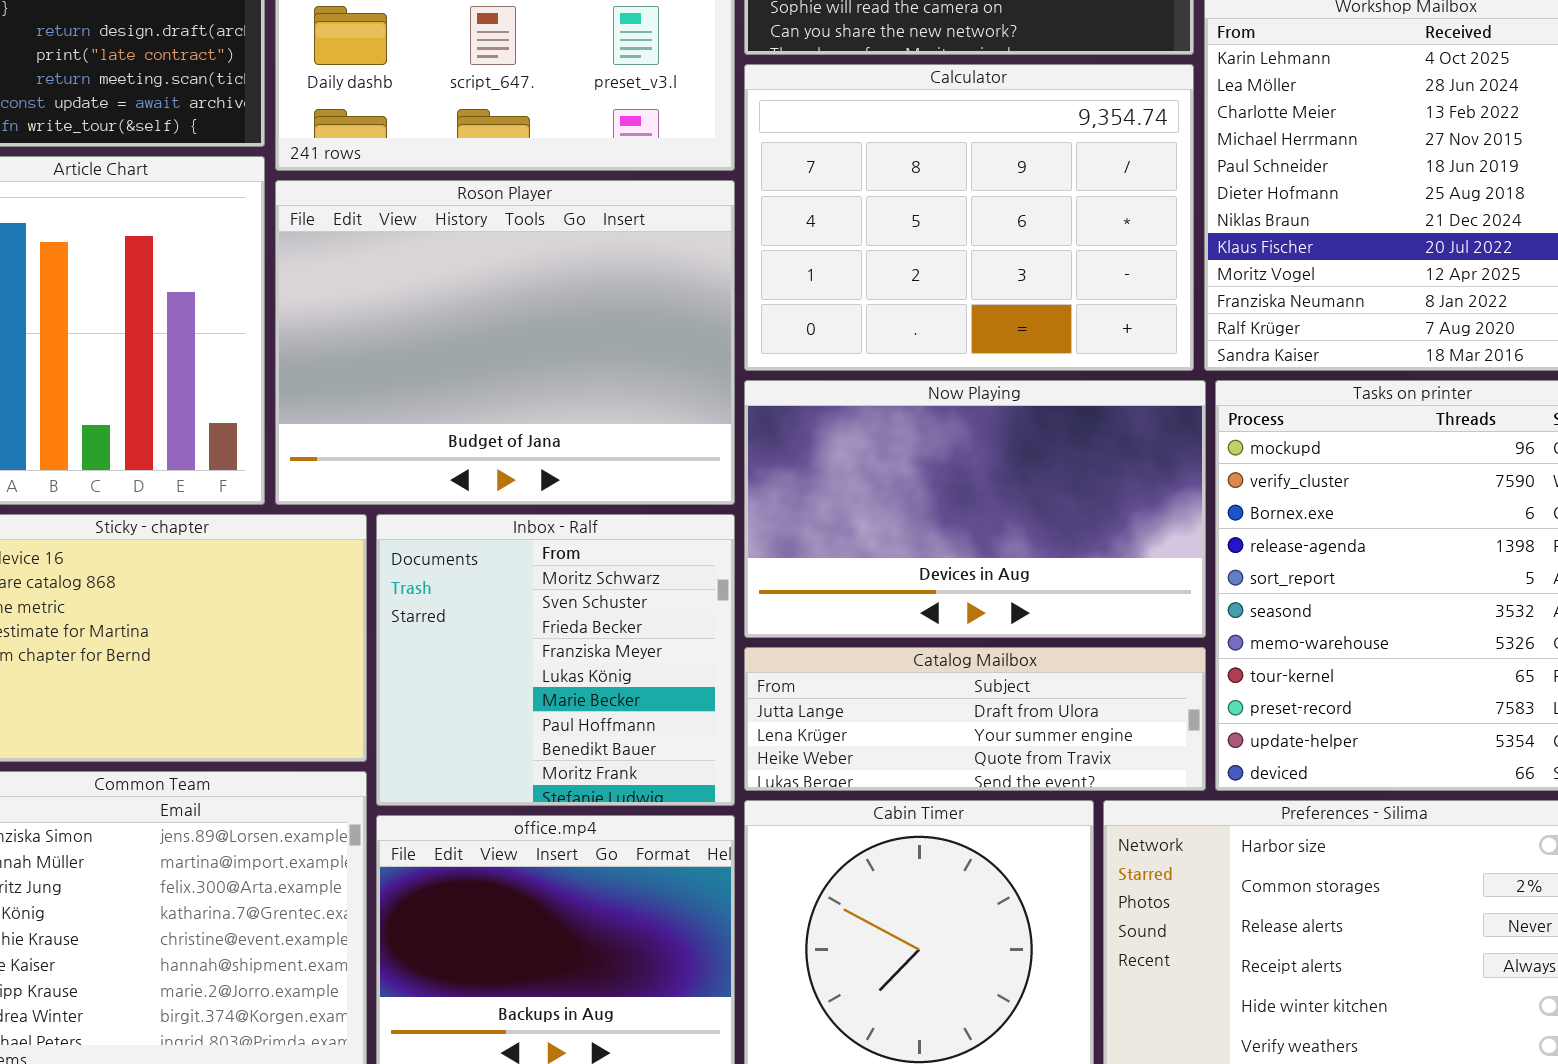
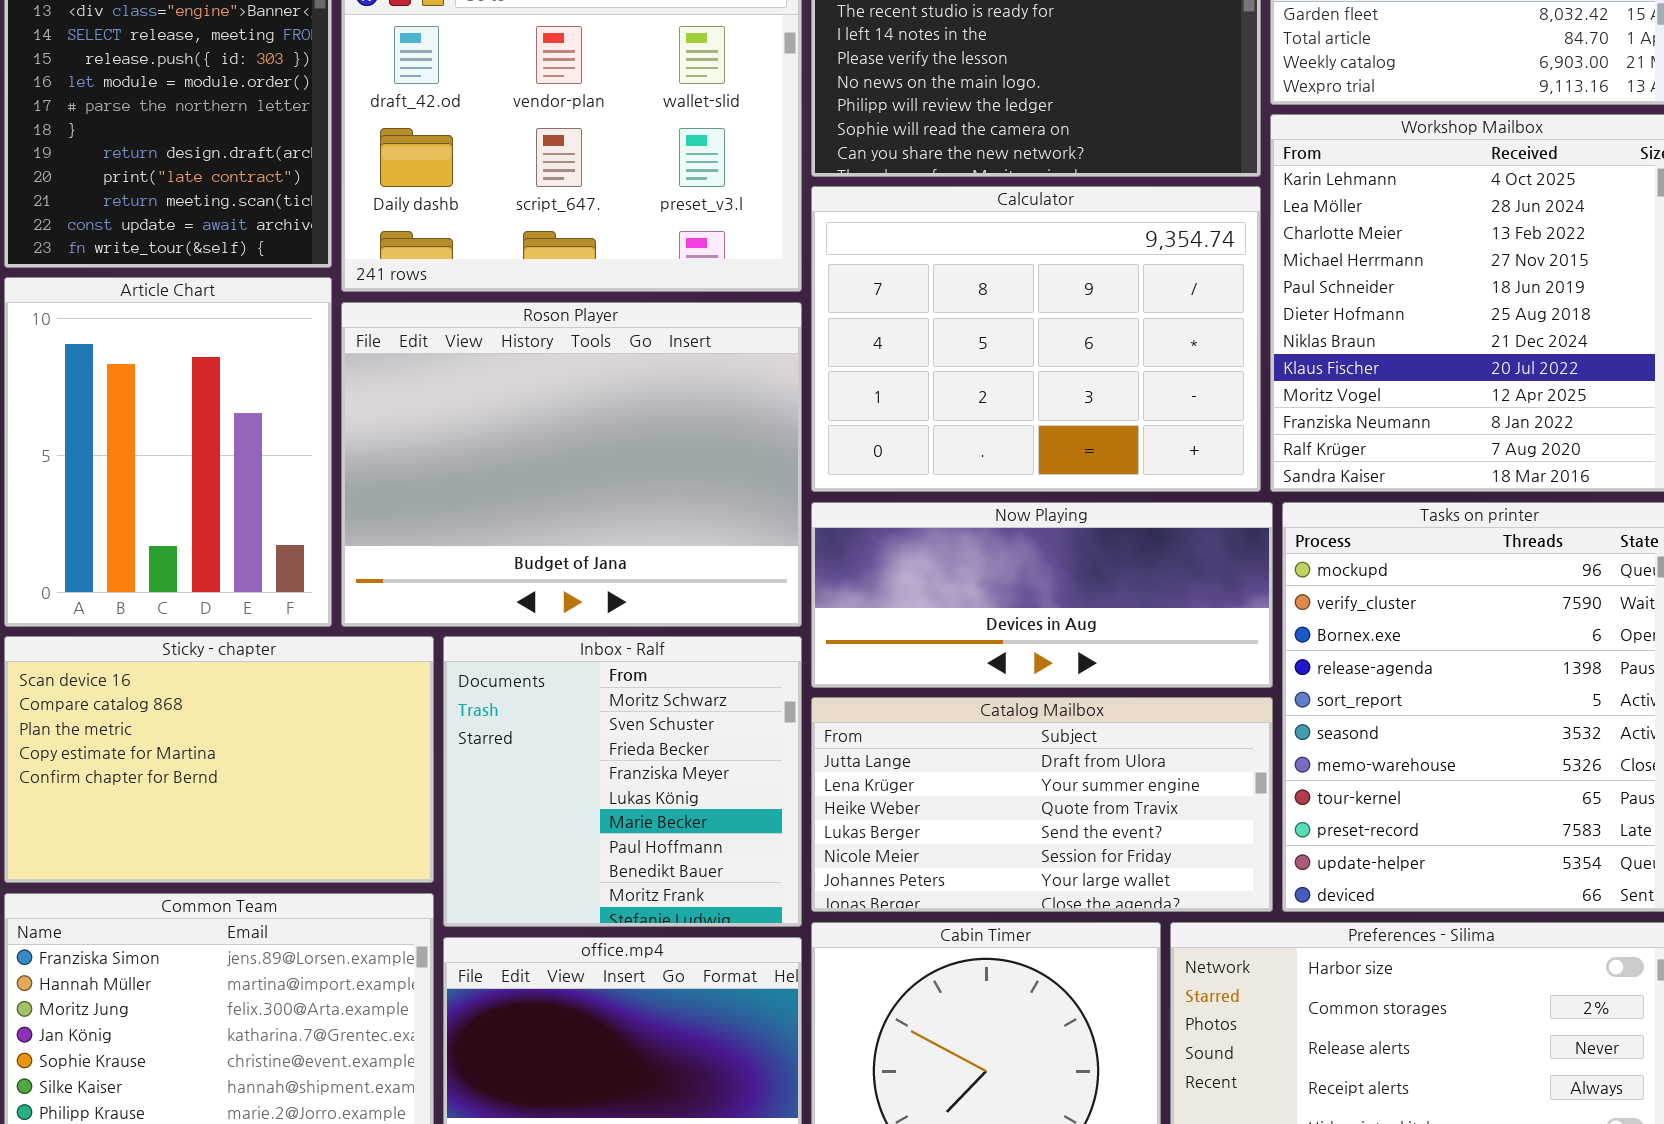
Now Playing: [744,380,1206,638] -> [811,502,1273,688], resized
Catalog Mailbox: [744,647,1206,791] -> [811,697,1273,912], resized

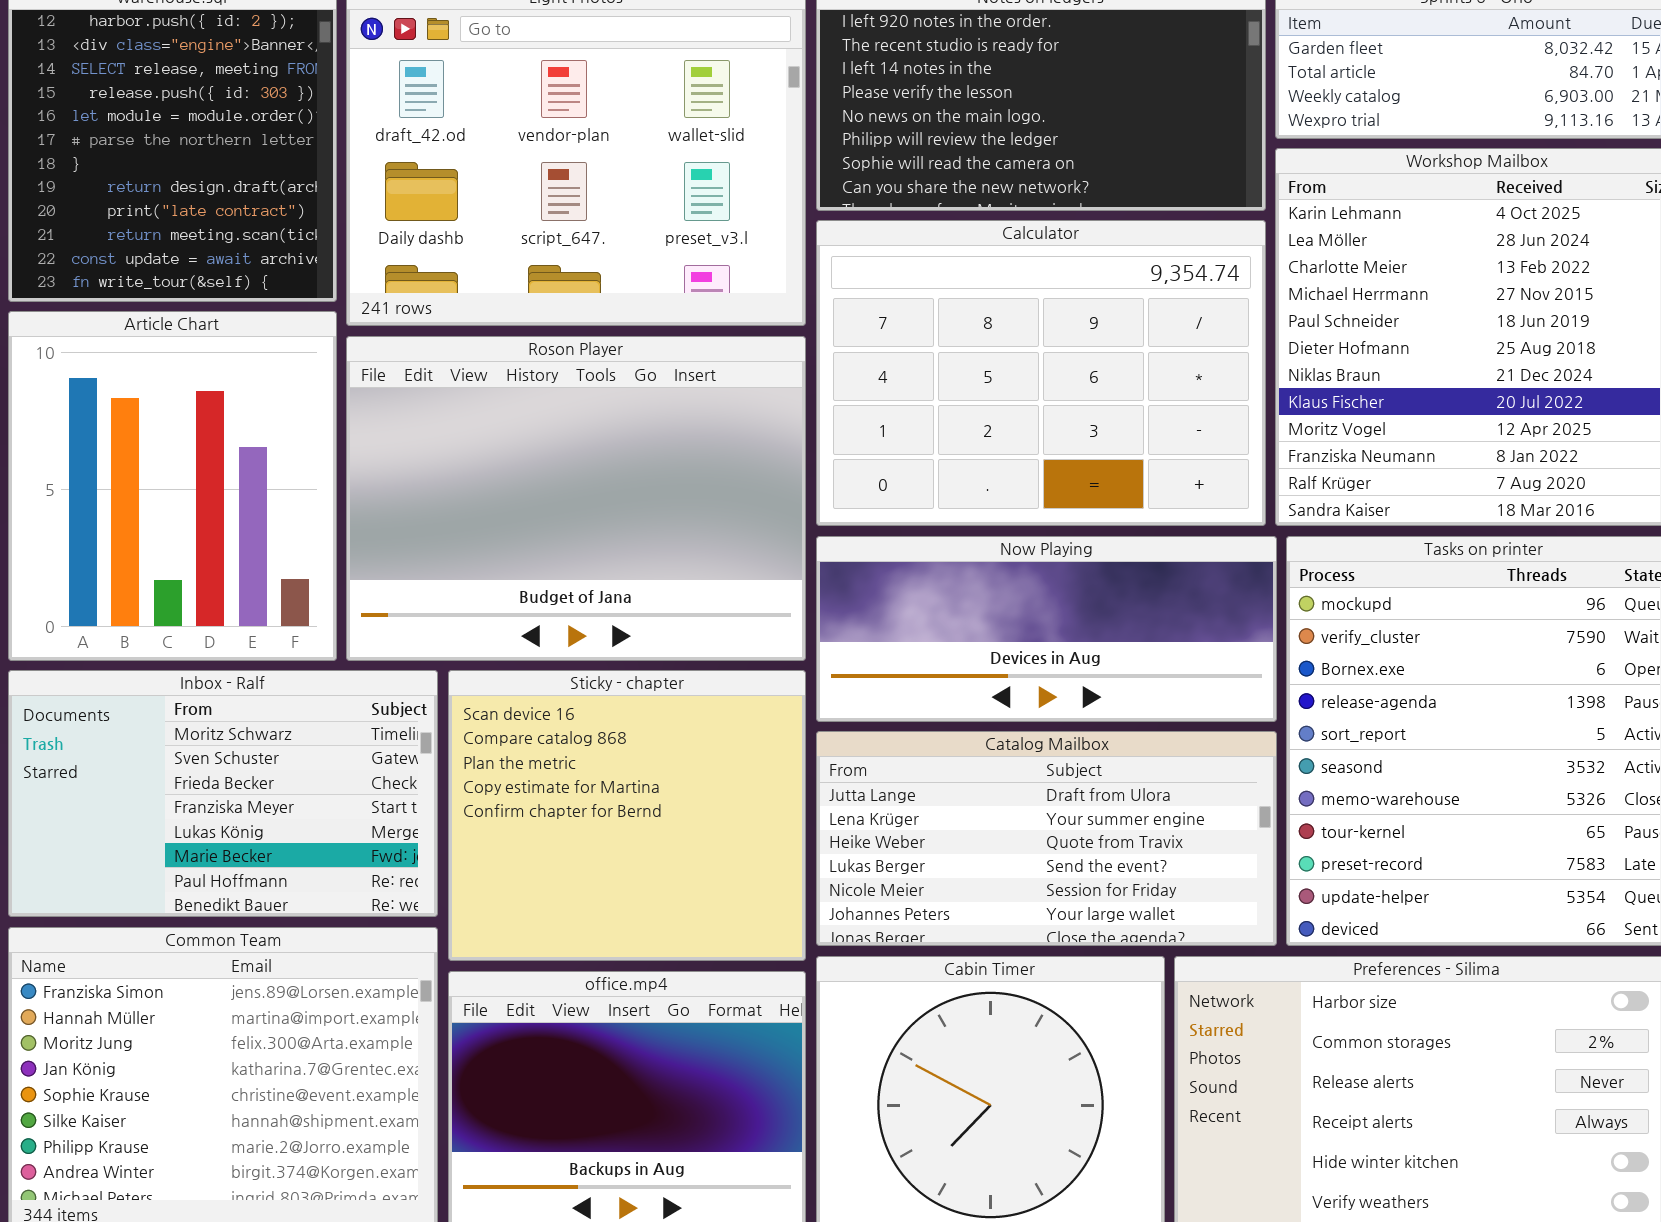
Sticky - chapter: [4,636,434,883] -> [448,670,806,961], moved, resized
Inbox - Ralf: [443,636,802,927] -> [8,670,438,917], moved, resized

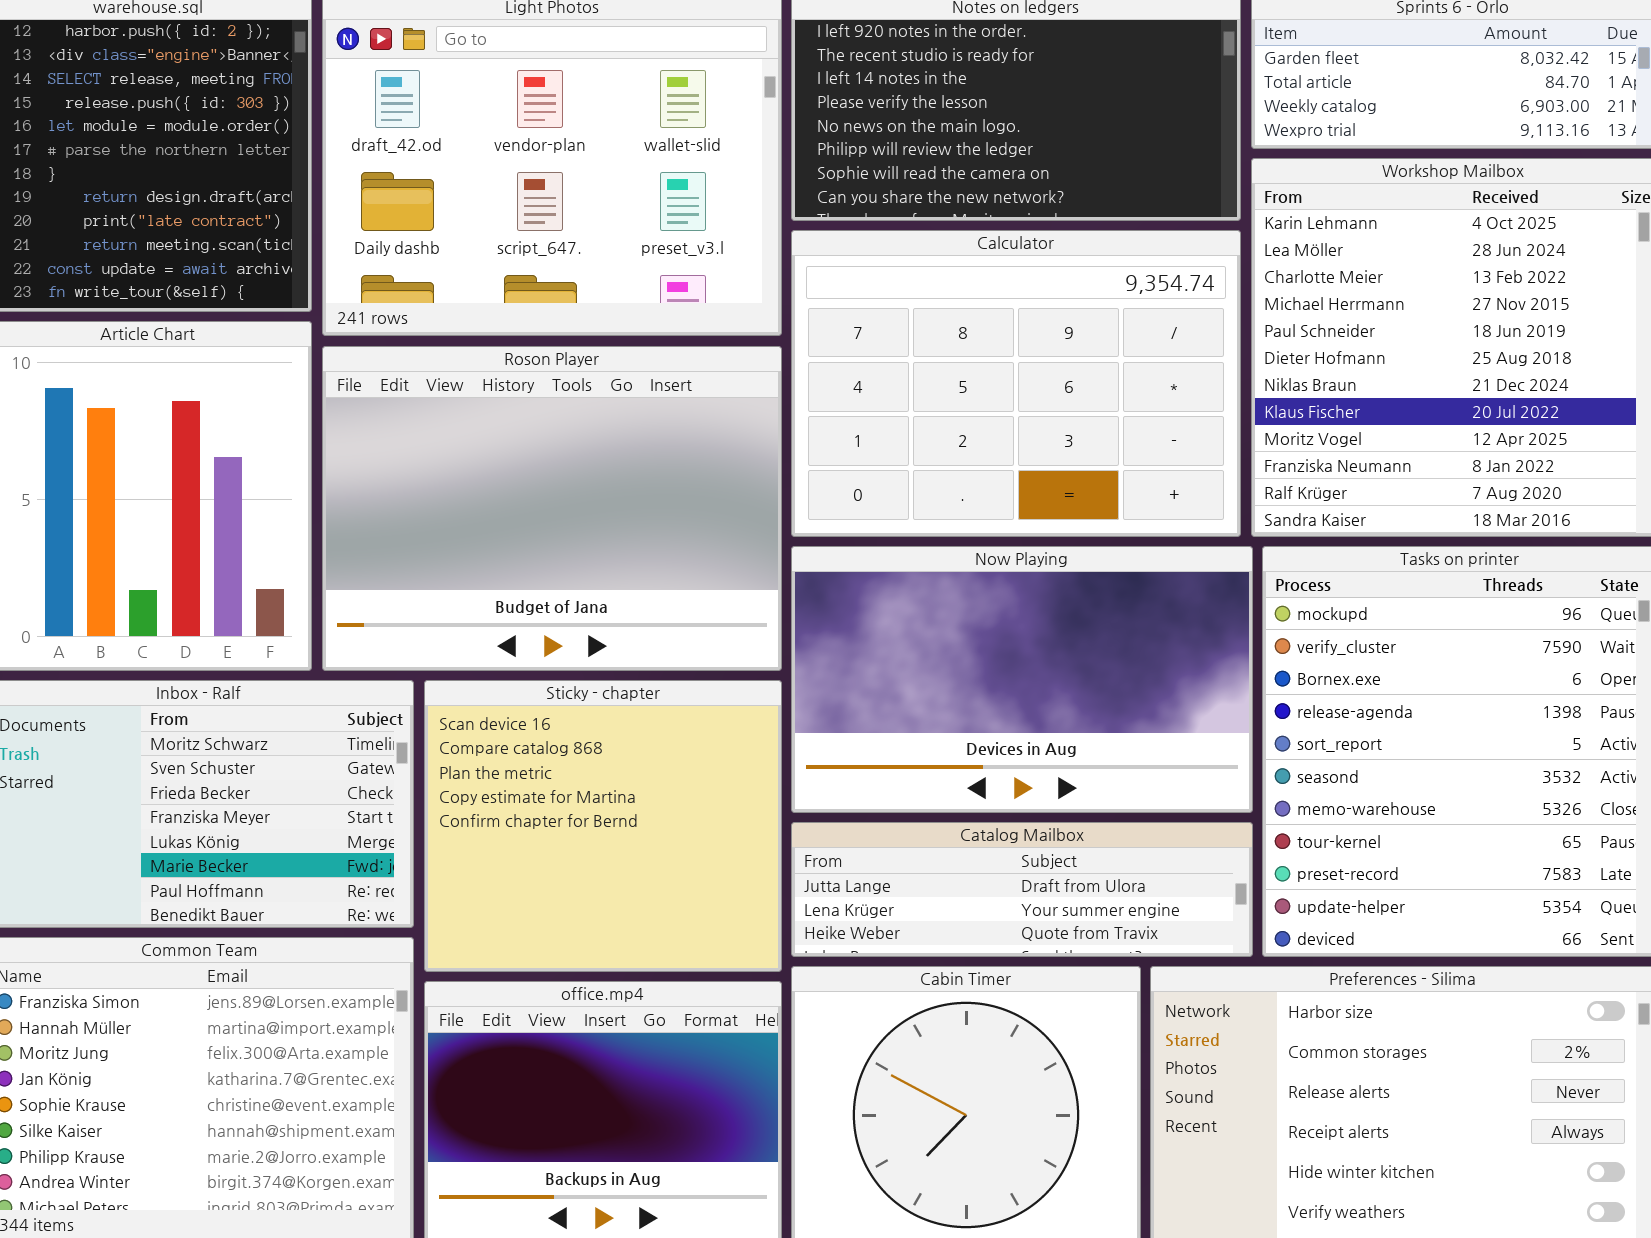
Now Playing: [816,536,1277,722] -> [791,546,1253,813], resized
Catalog Mailbox: [816,731,1277,946] -> [791,822,1253,957], resized

